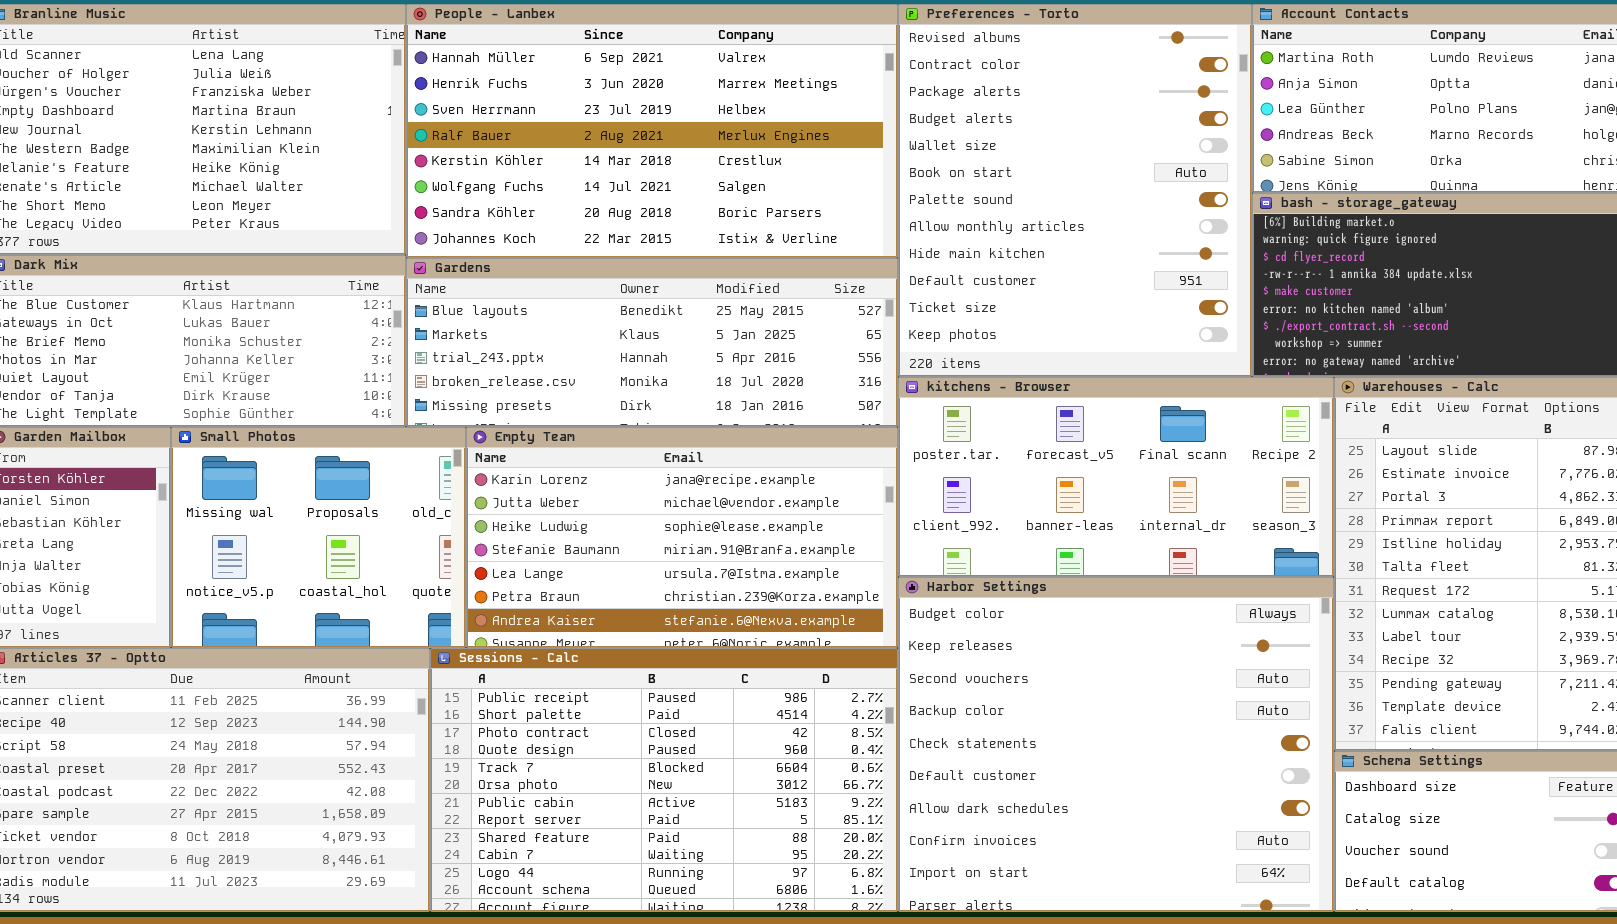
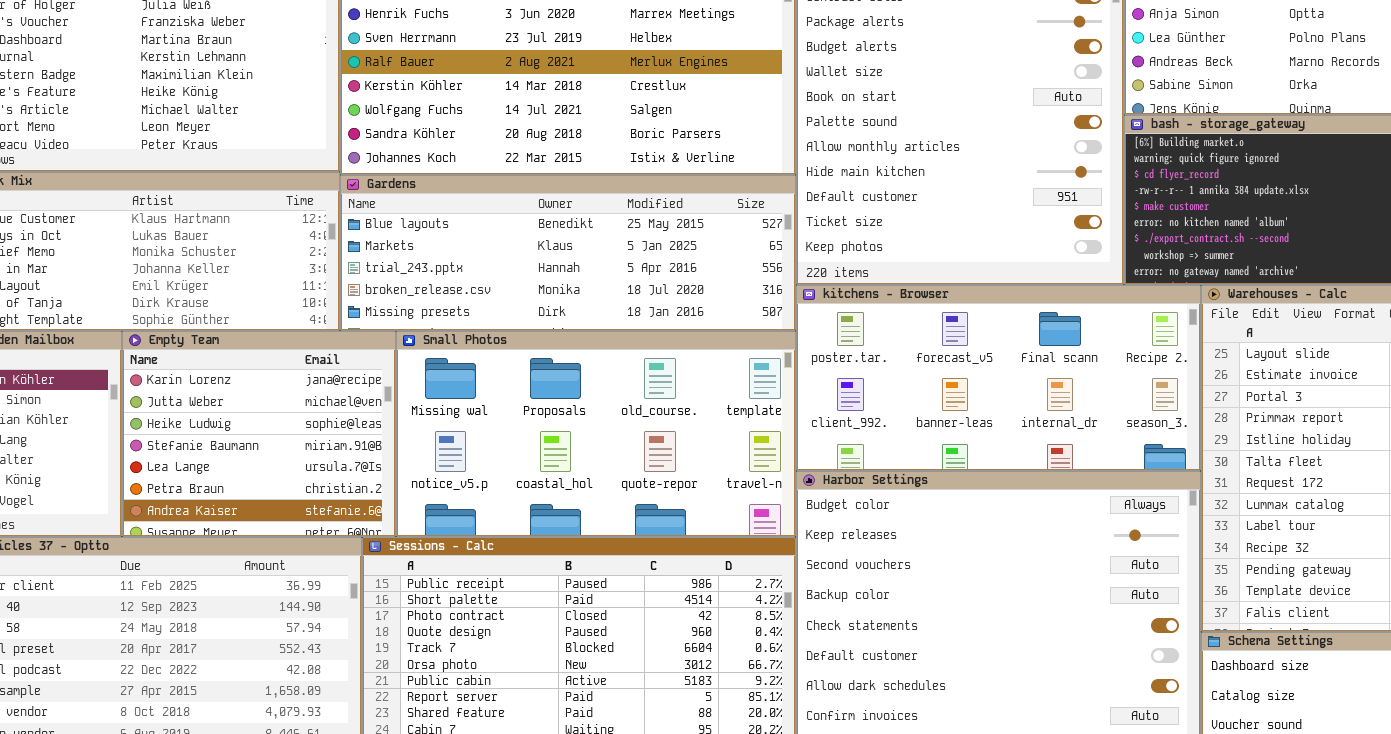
Small Photos: [171,427,466,648] -> [396,331,796,537], moved, resized
Empty Team: [466,427,898,648] -> [122,331,396,537], moved, resized

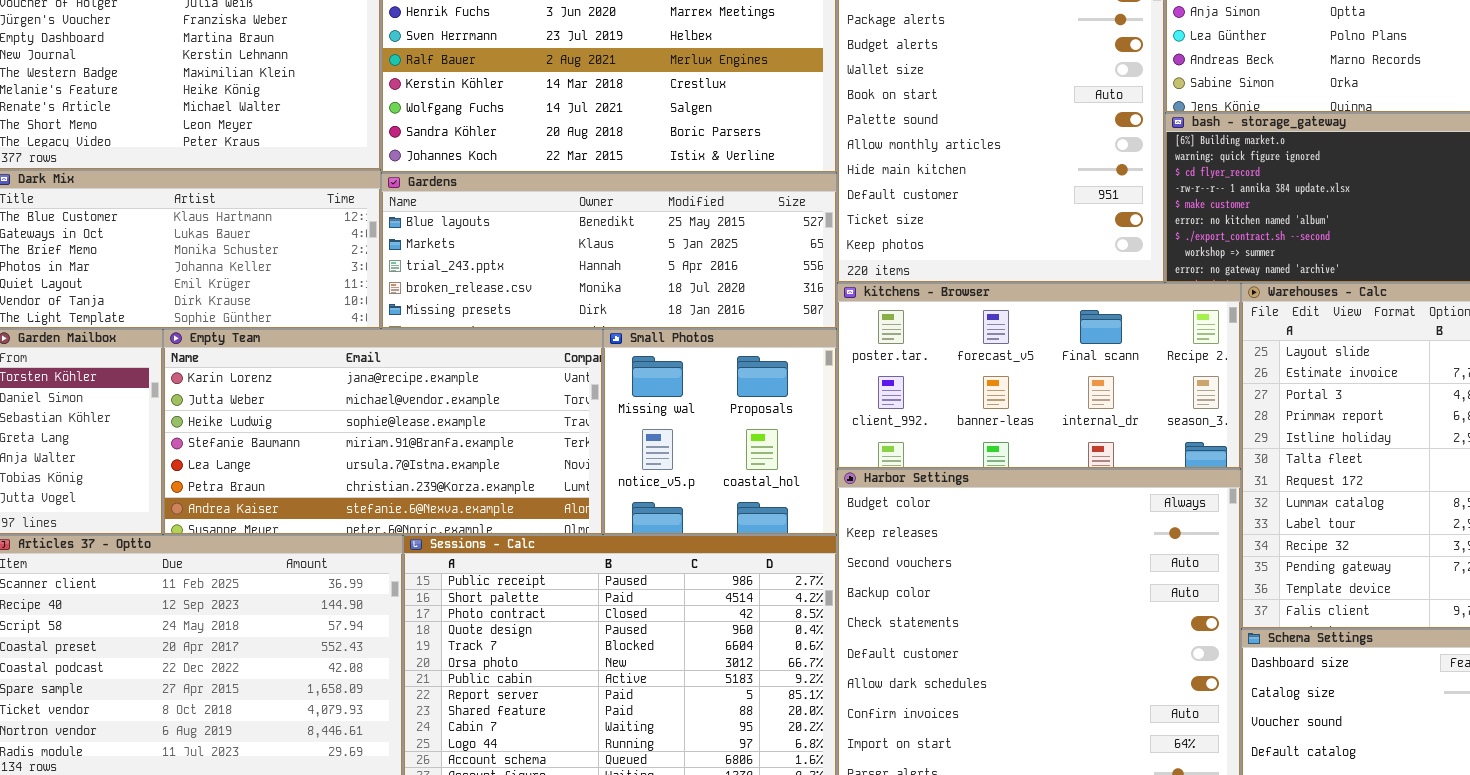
Empty Team: [122,331,396,537] -> [163,329,603,535], resized
Small Photos: [396,331,796,537] -> [603,329,837,535], resized

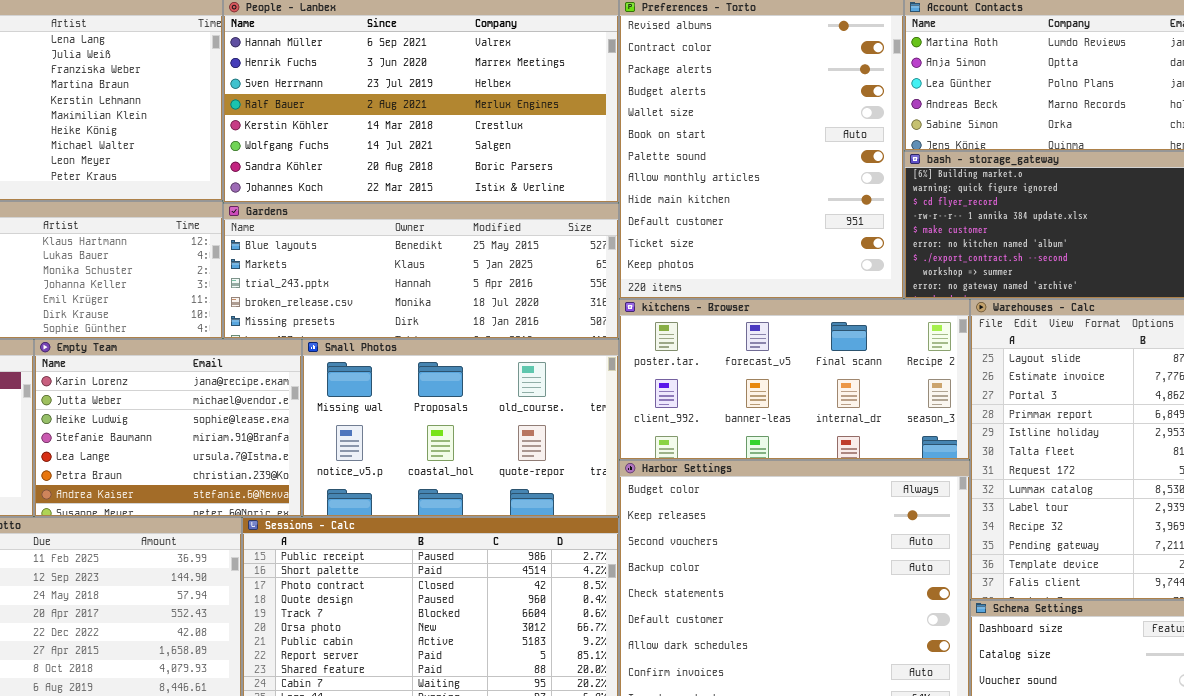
Empty Team: [163,329,603,535] -> [34,339,302,517], resized
Small Photos: [603,329,837,535] -> [302,339,619,517], resized

